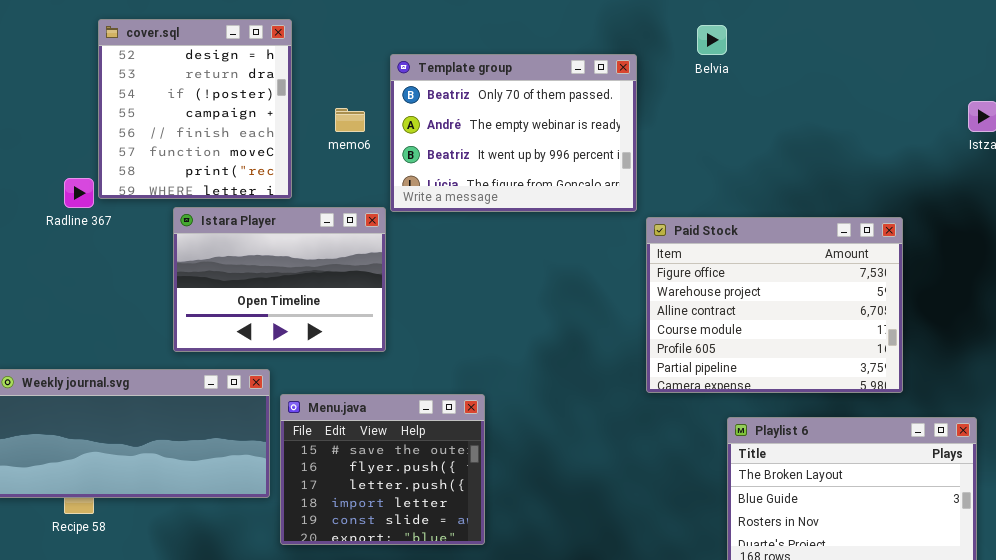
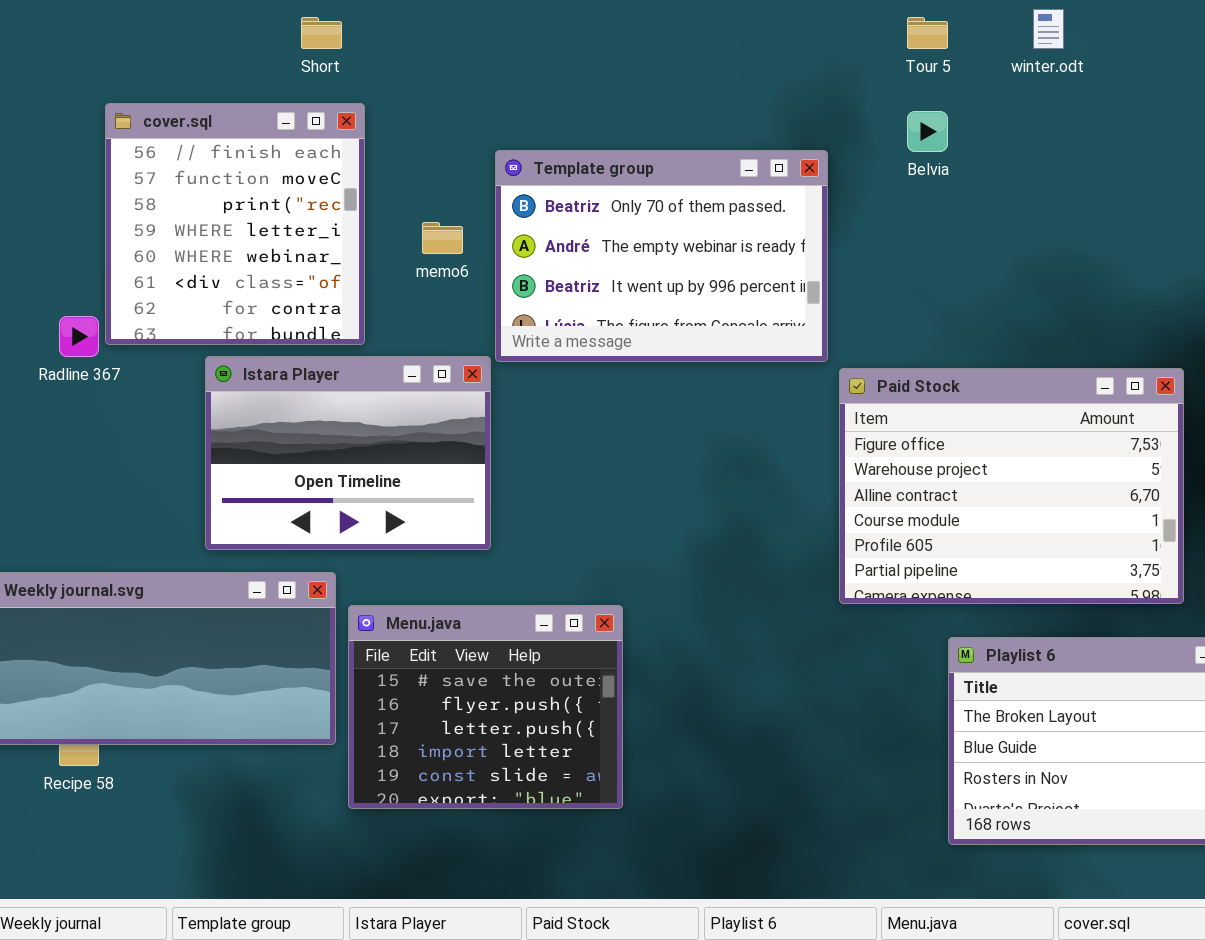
cover.sql: [98,19,292,199] -> [105,103,365,345], scrolled down 4 rows

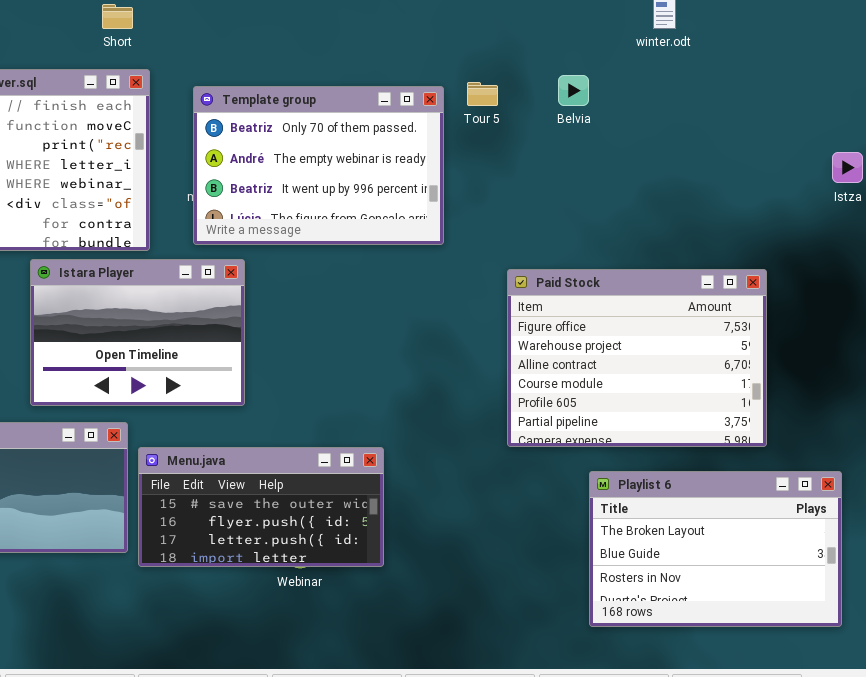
Tour 5: [907,17,948,49] -> [467,82,498,106], moved
Template group: [495,150,828,362] -> [193,86,444,245], moved
Menu.java: [348,605,623,809] -> [138,447,384,567], resized

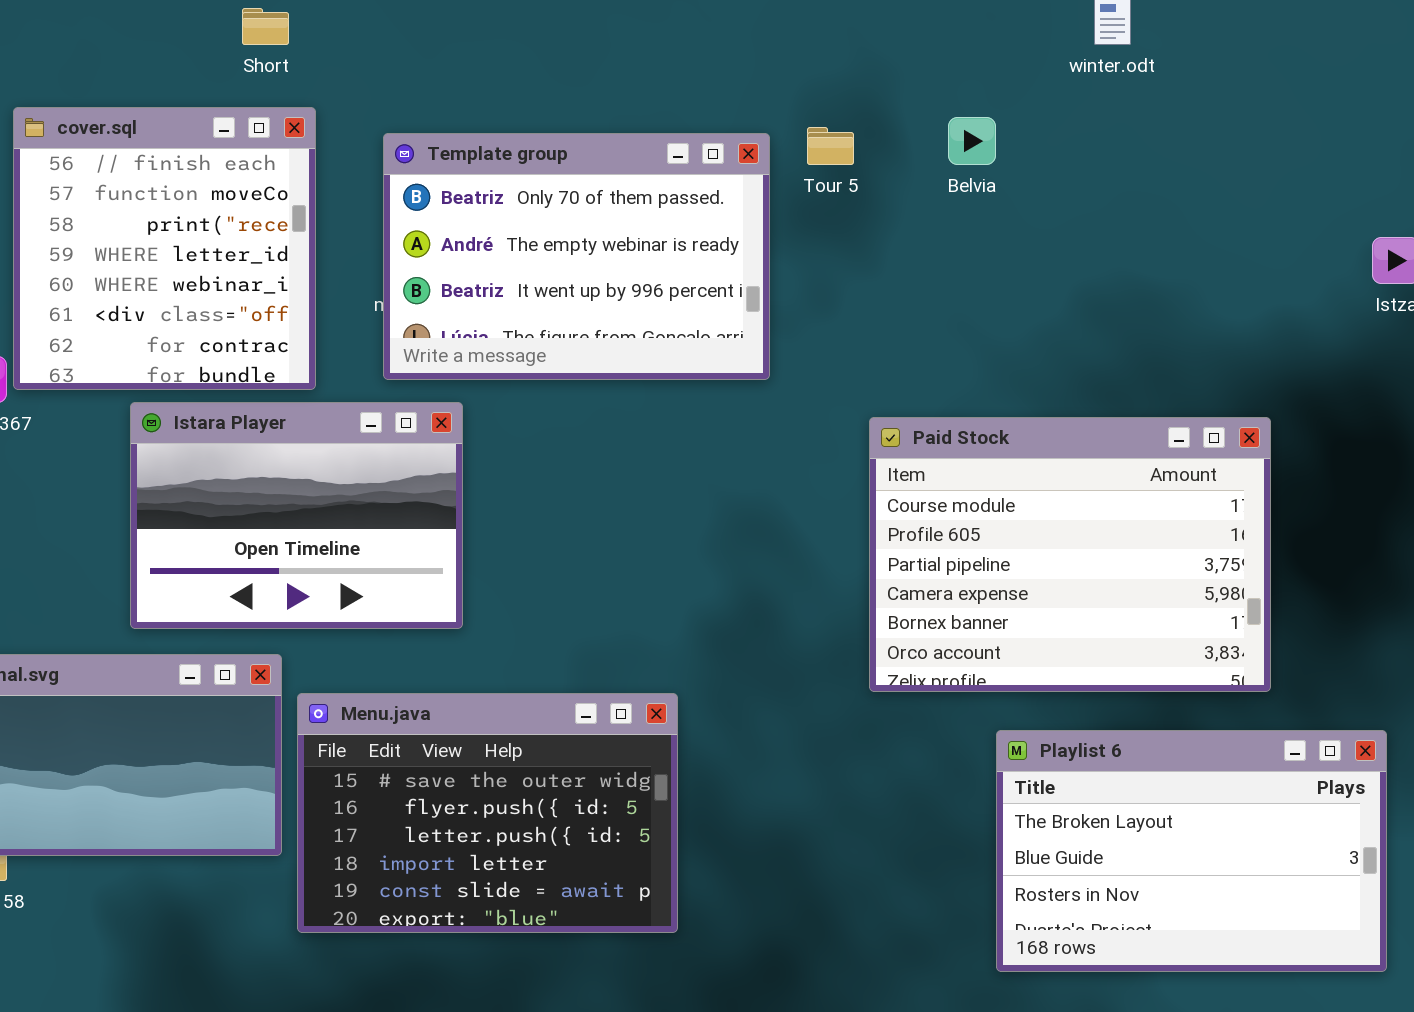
Paid Stock: [507,269,767,447] -> [869,417,1271,692], scrolled down 3 rows
Menu.java: [138,447,384,567] -> [297,693,678,933], resized

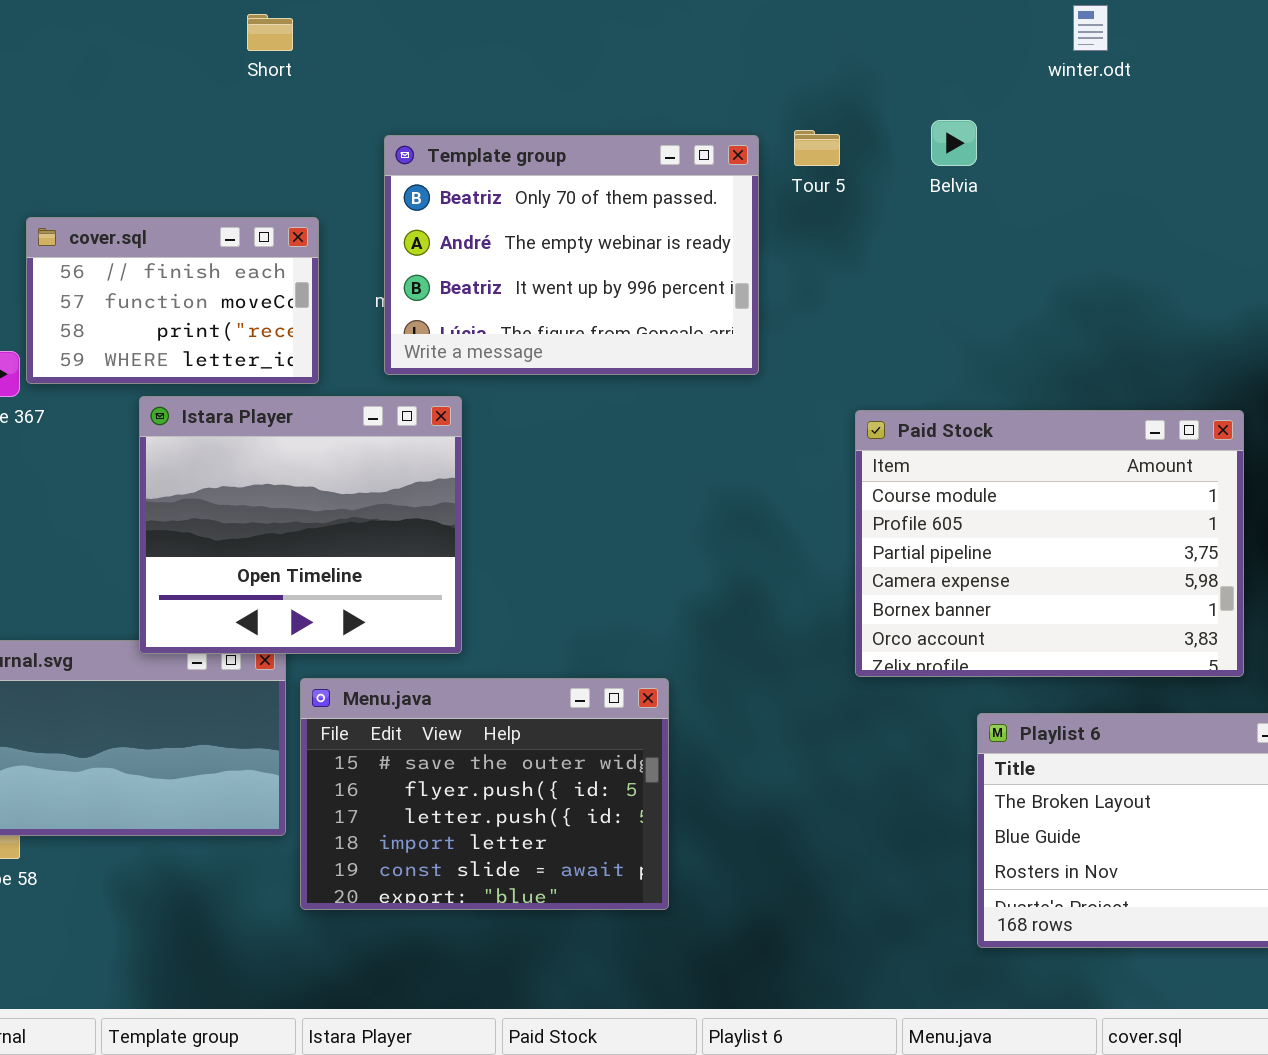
cover.sql: [13,107,316,390] -> [26,217,319,384], resized
Istara Player: [130,402,463,629] -> [139,396,462,654], resized

